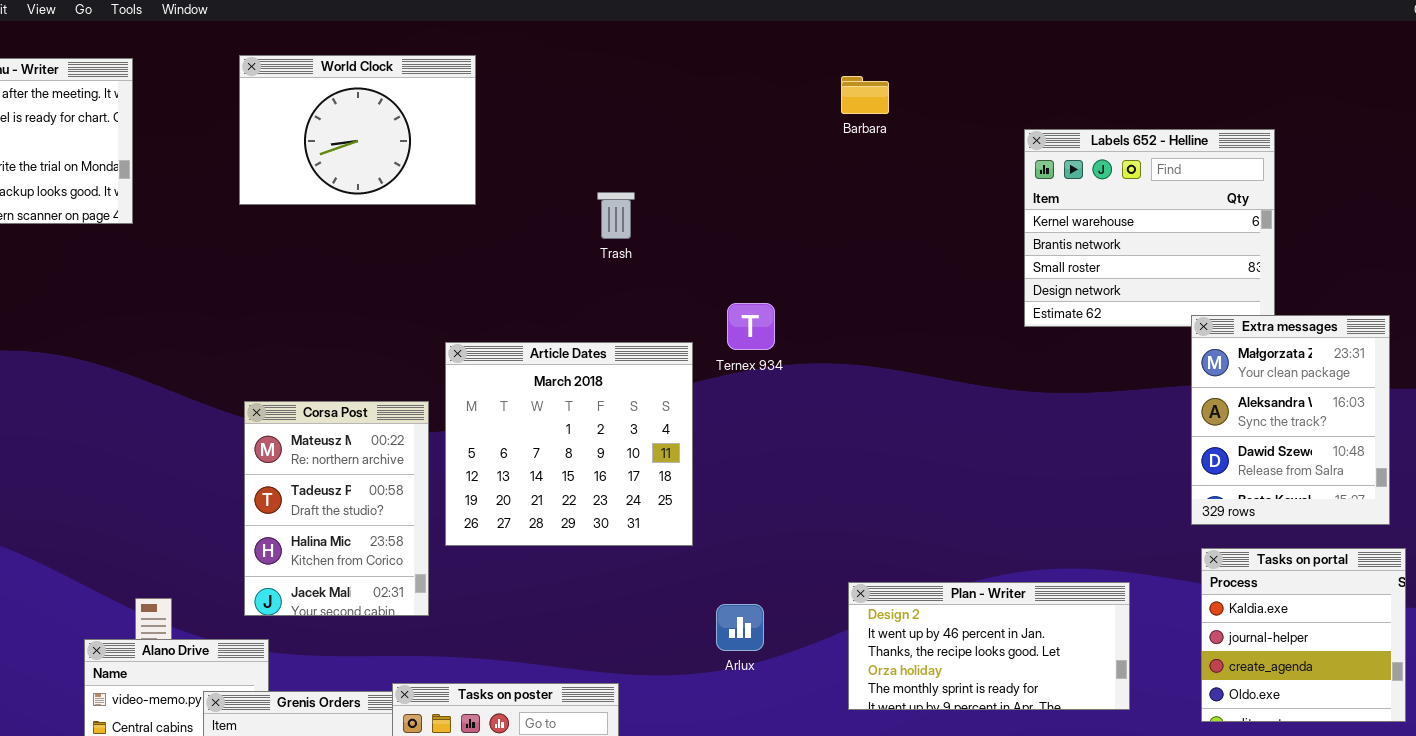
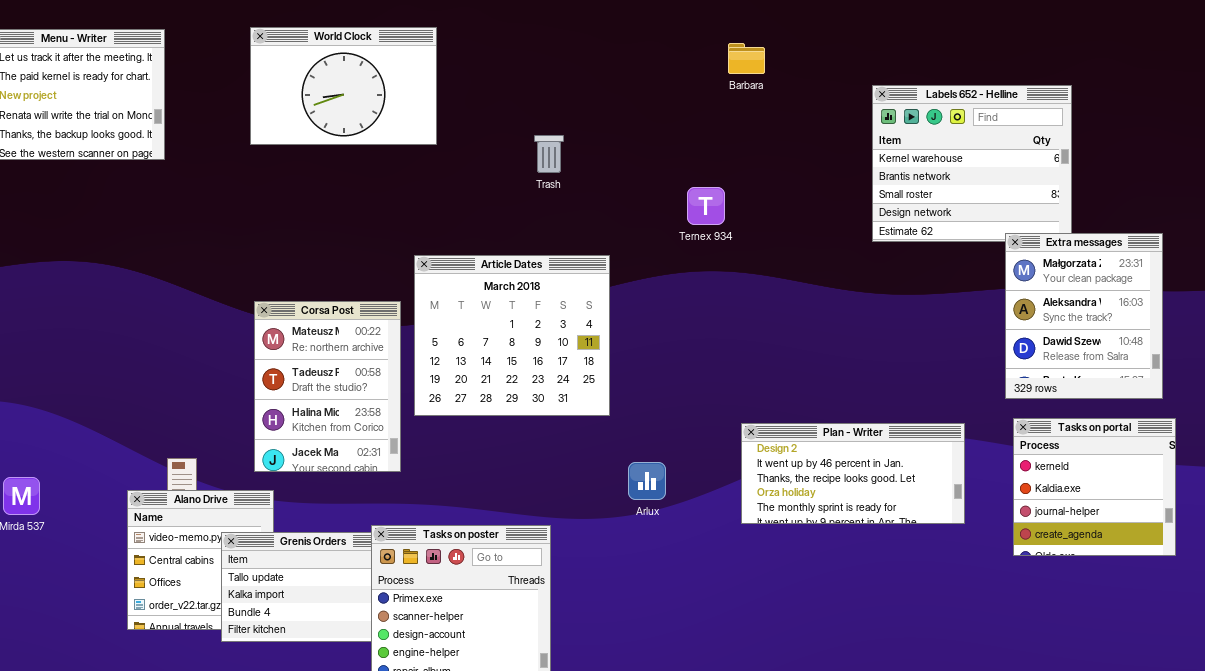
Ternex 934: [727,303,775,350] -> [687,187,725,225], moved
Tasks on portal: [1201,548,1406,722] -> [1013,418,1176,556], scrolled up 1 row
Plan - Writer: [848,582,1130,710] -> [741,423,965,524], moved

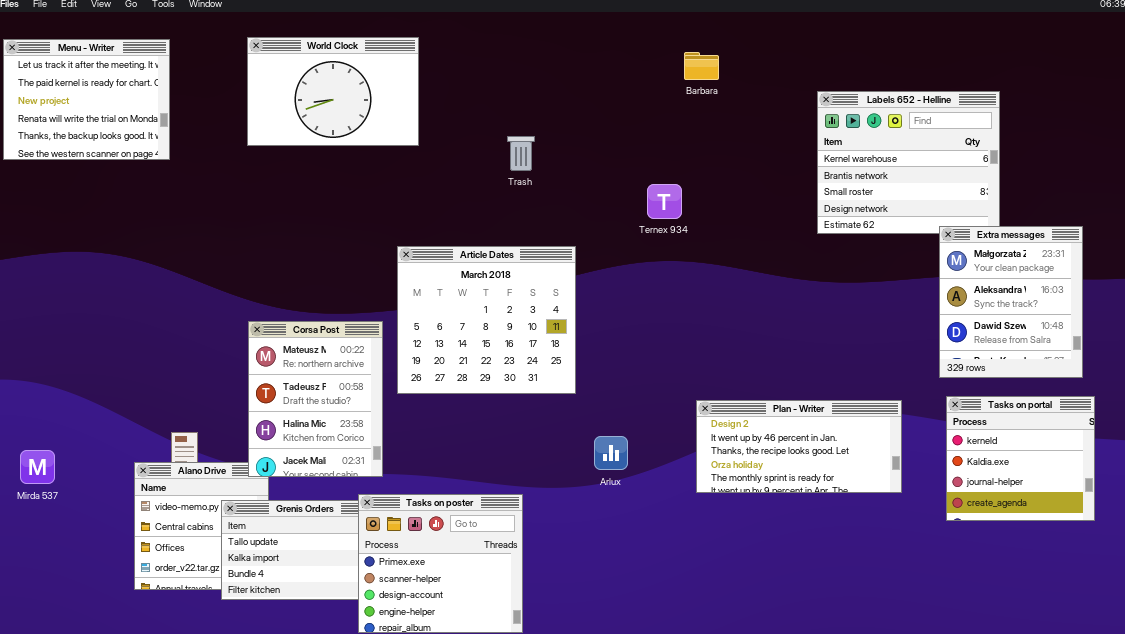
Corsa Post: [254,301,401,472] -> [248,321,383,477], moved

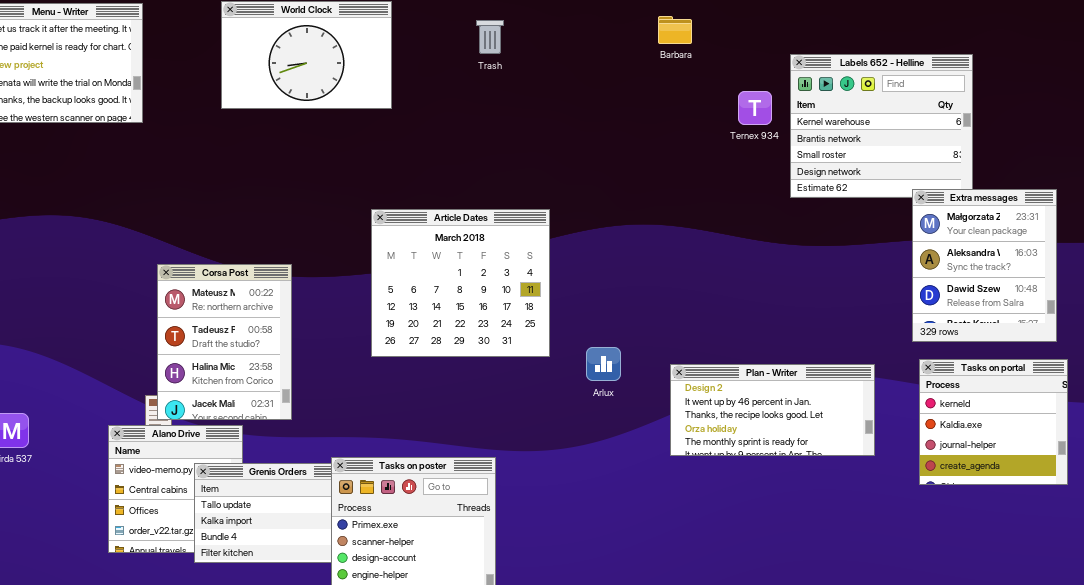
Trash: [507,136,535,171] -> [476,20,504,54], moved
Ternex 934: [647,184,682,219] -> [738,91,772,125], moved
Corsa Post: [248,321,383,477] -> [157,264,292,420], moved
Arlux: [594,436,628,470] -> [586,347,621,381], moved

